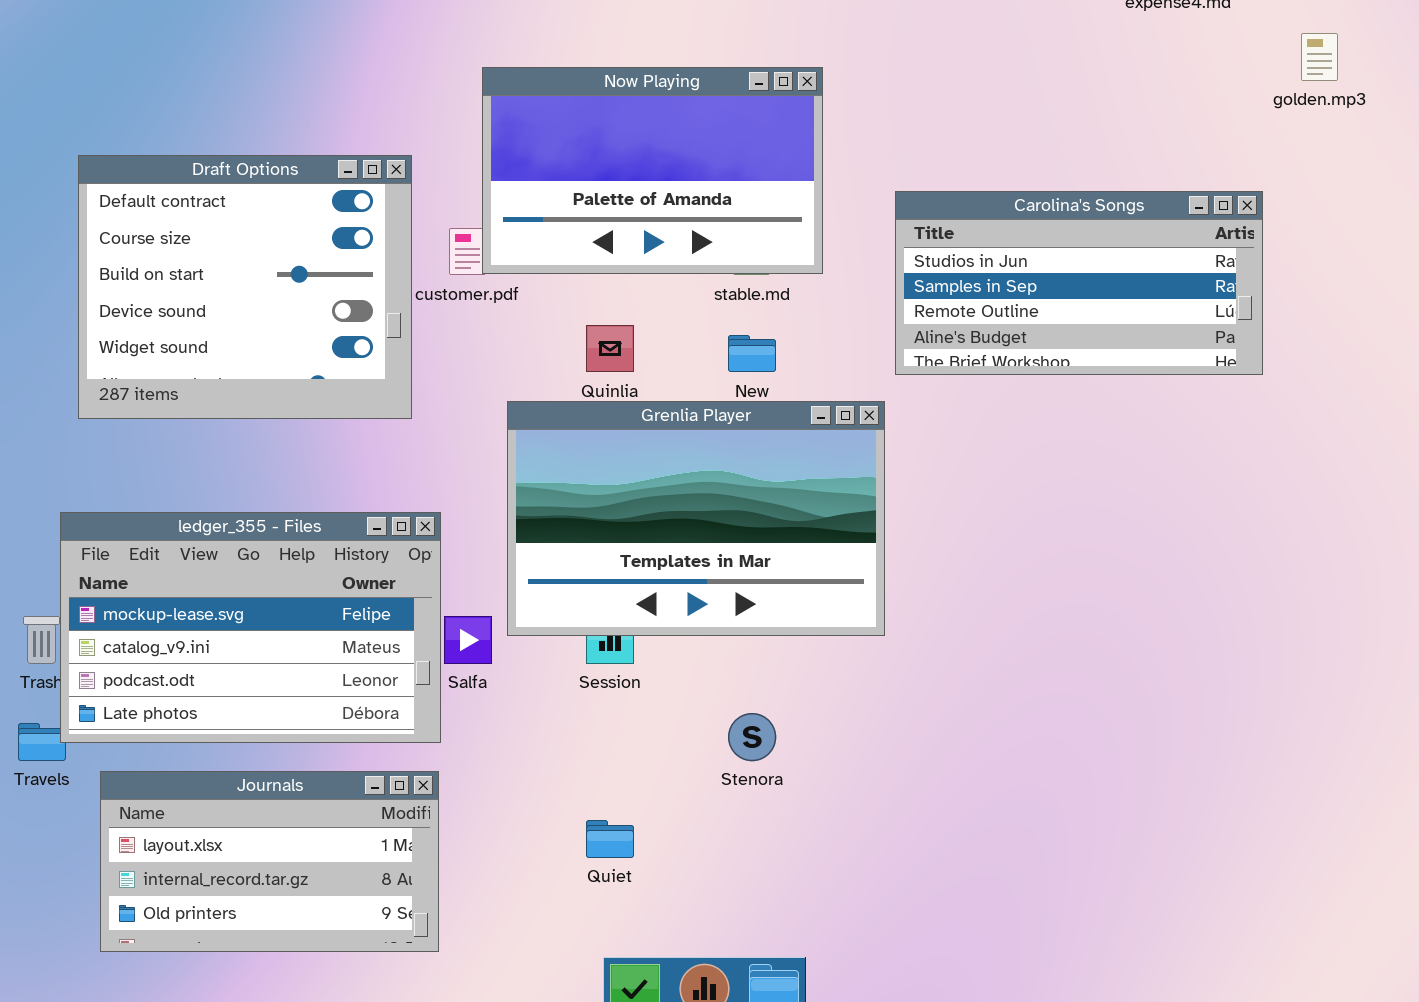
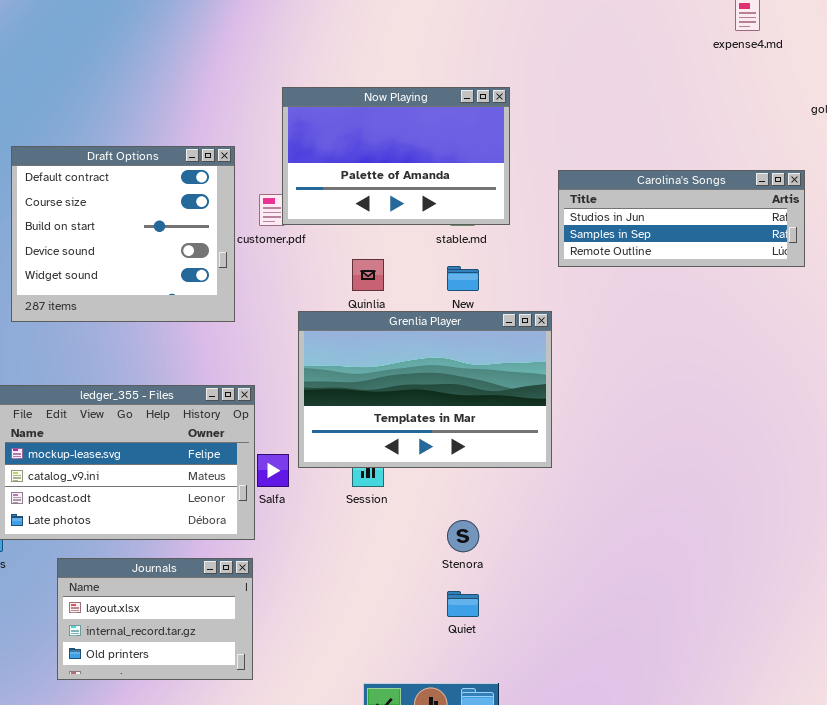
Carolina's Songs: [895,191,1263,375] -> [558,170,805,267], resized
Journals: [100,771,439,952] -> [57,558,253,680], resized
Quiet: [586,820,634,858] -> [447,591,479,617], moved

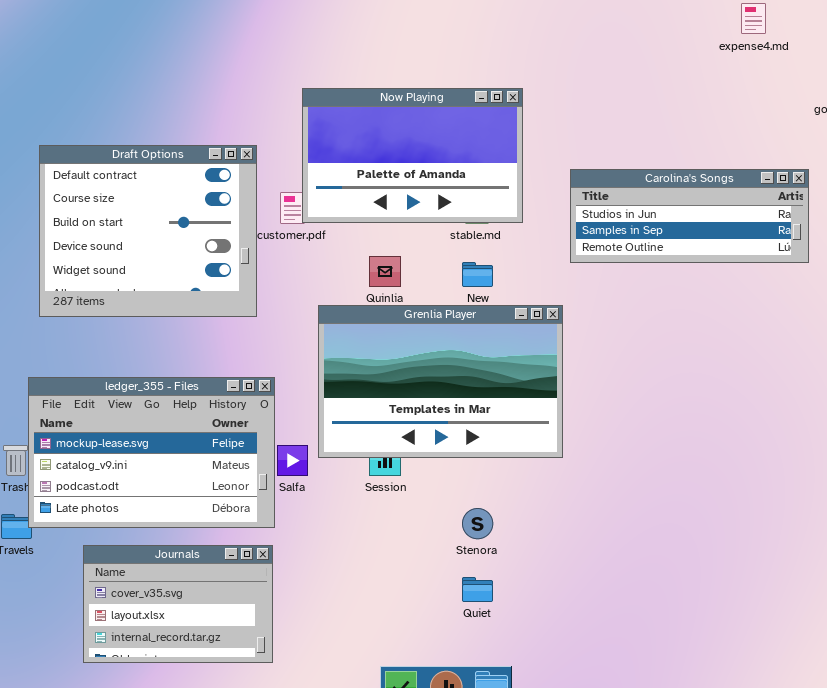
Journals: [57,558,253,680] -> [83,545,273,663], scrolled up 1 row

